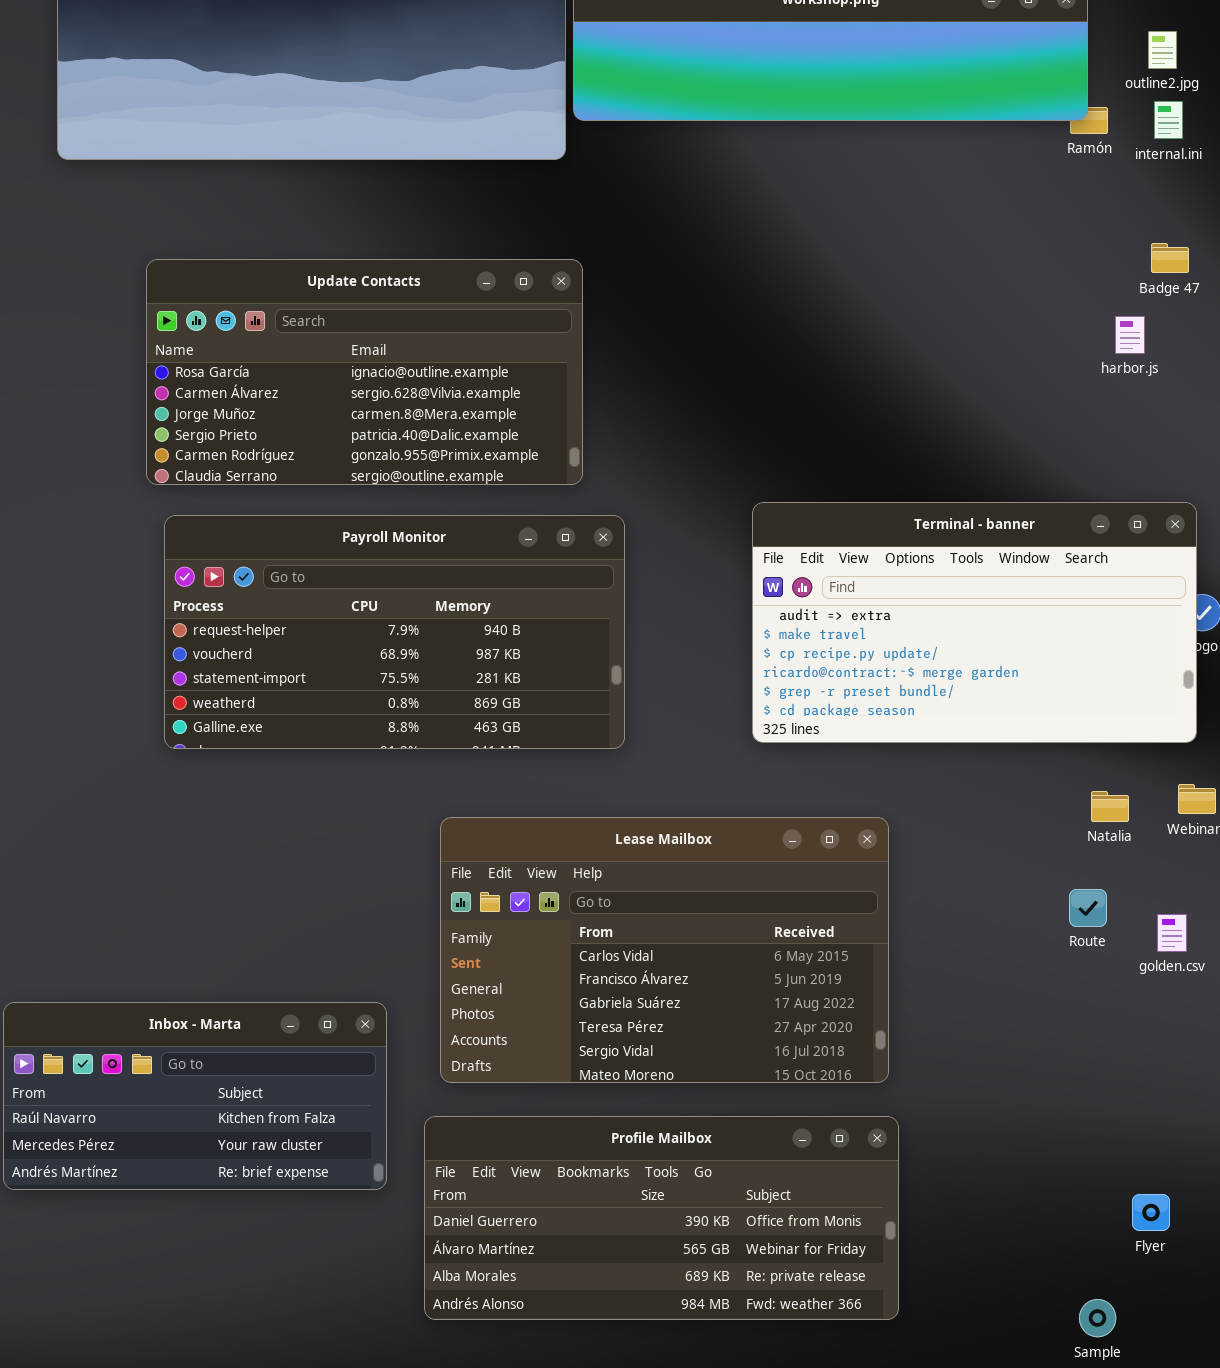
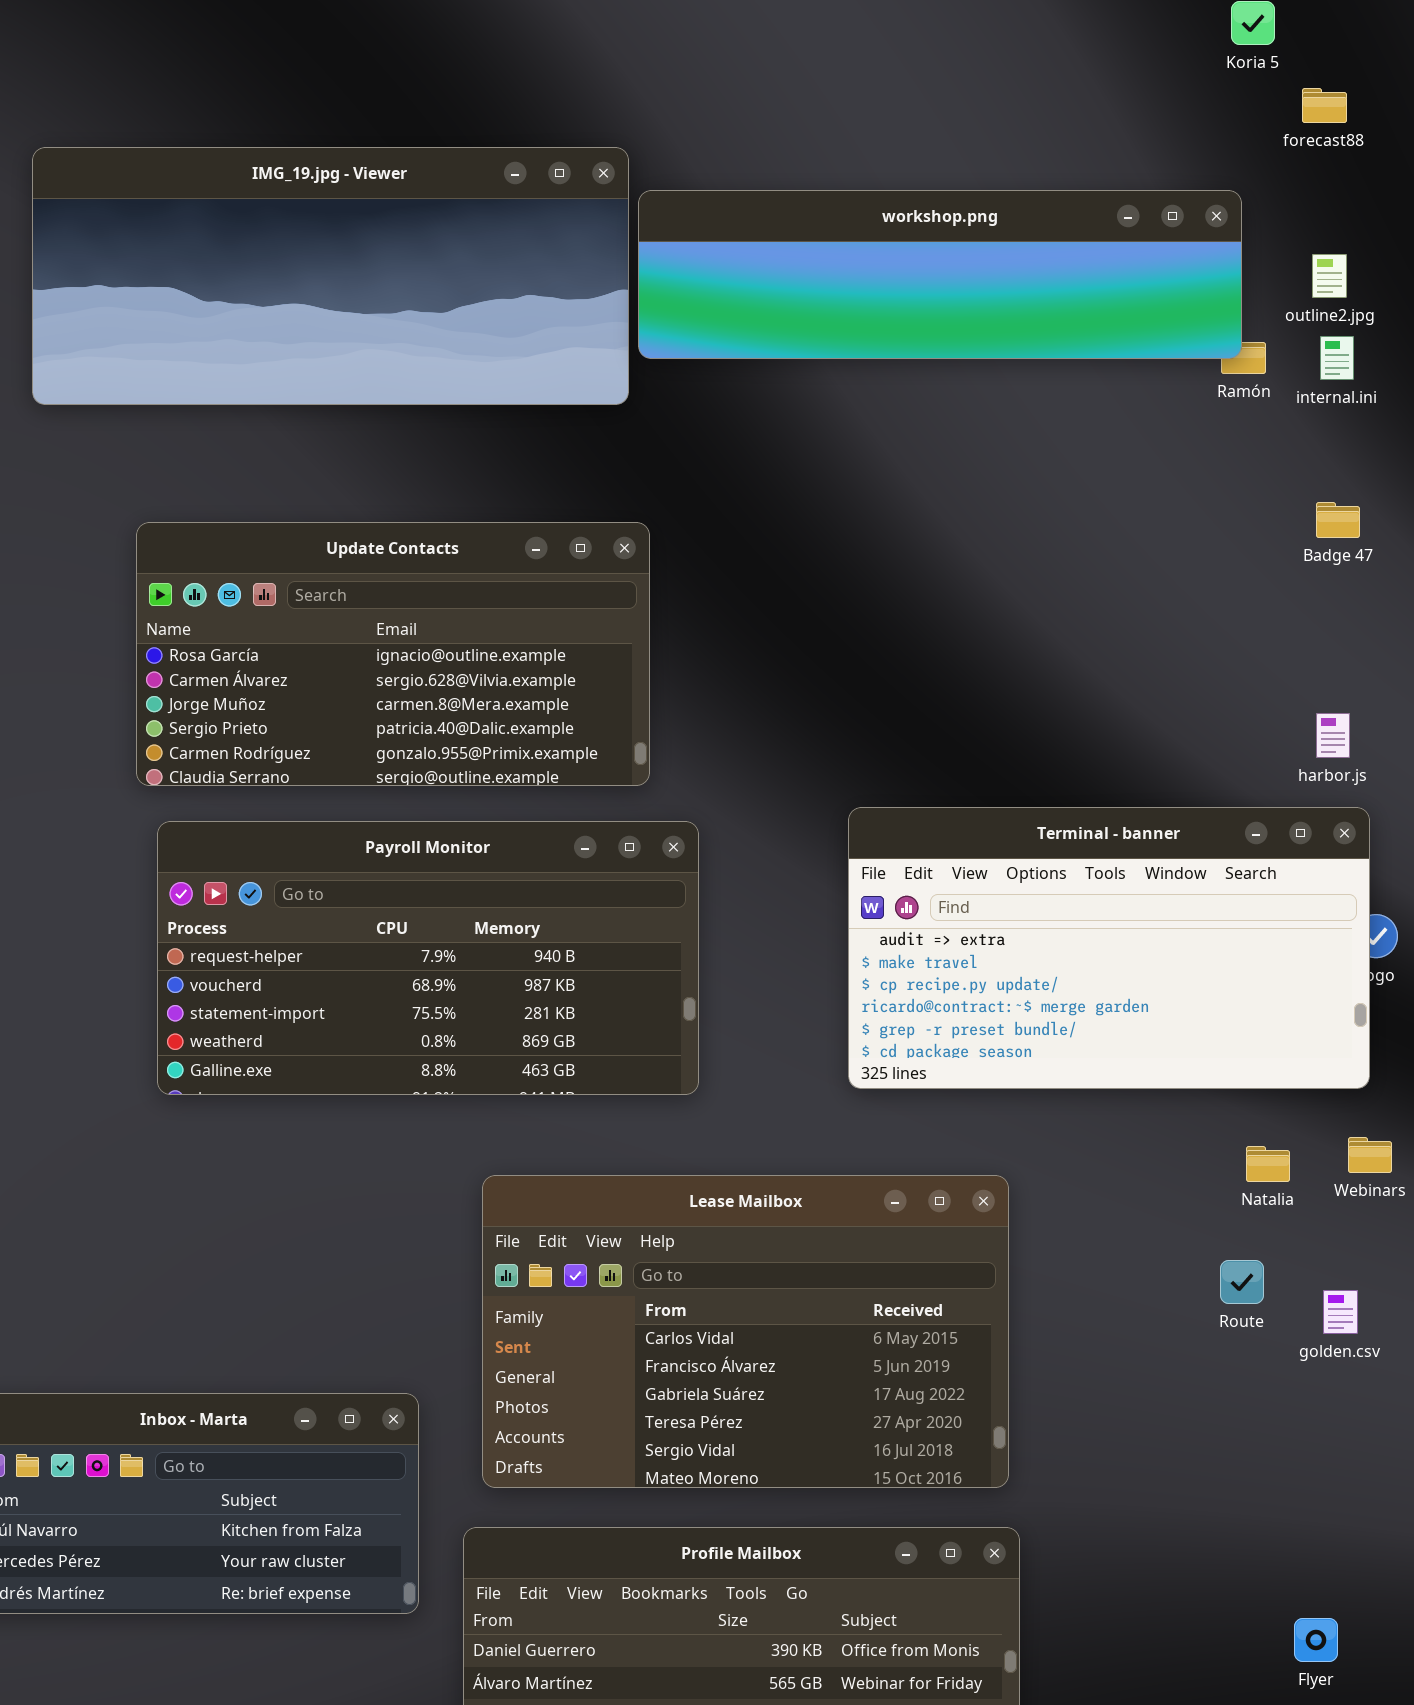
harbor.js: [1115,316,1145,354] -> [1316,713,1350,758], moved

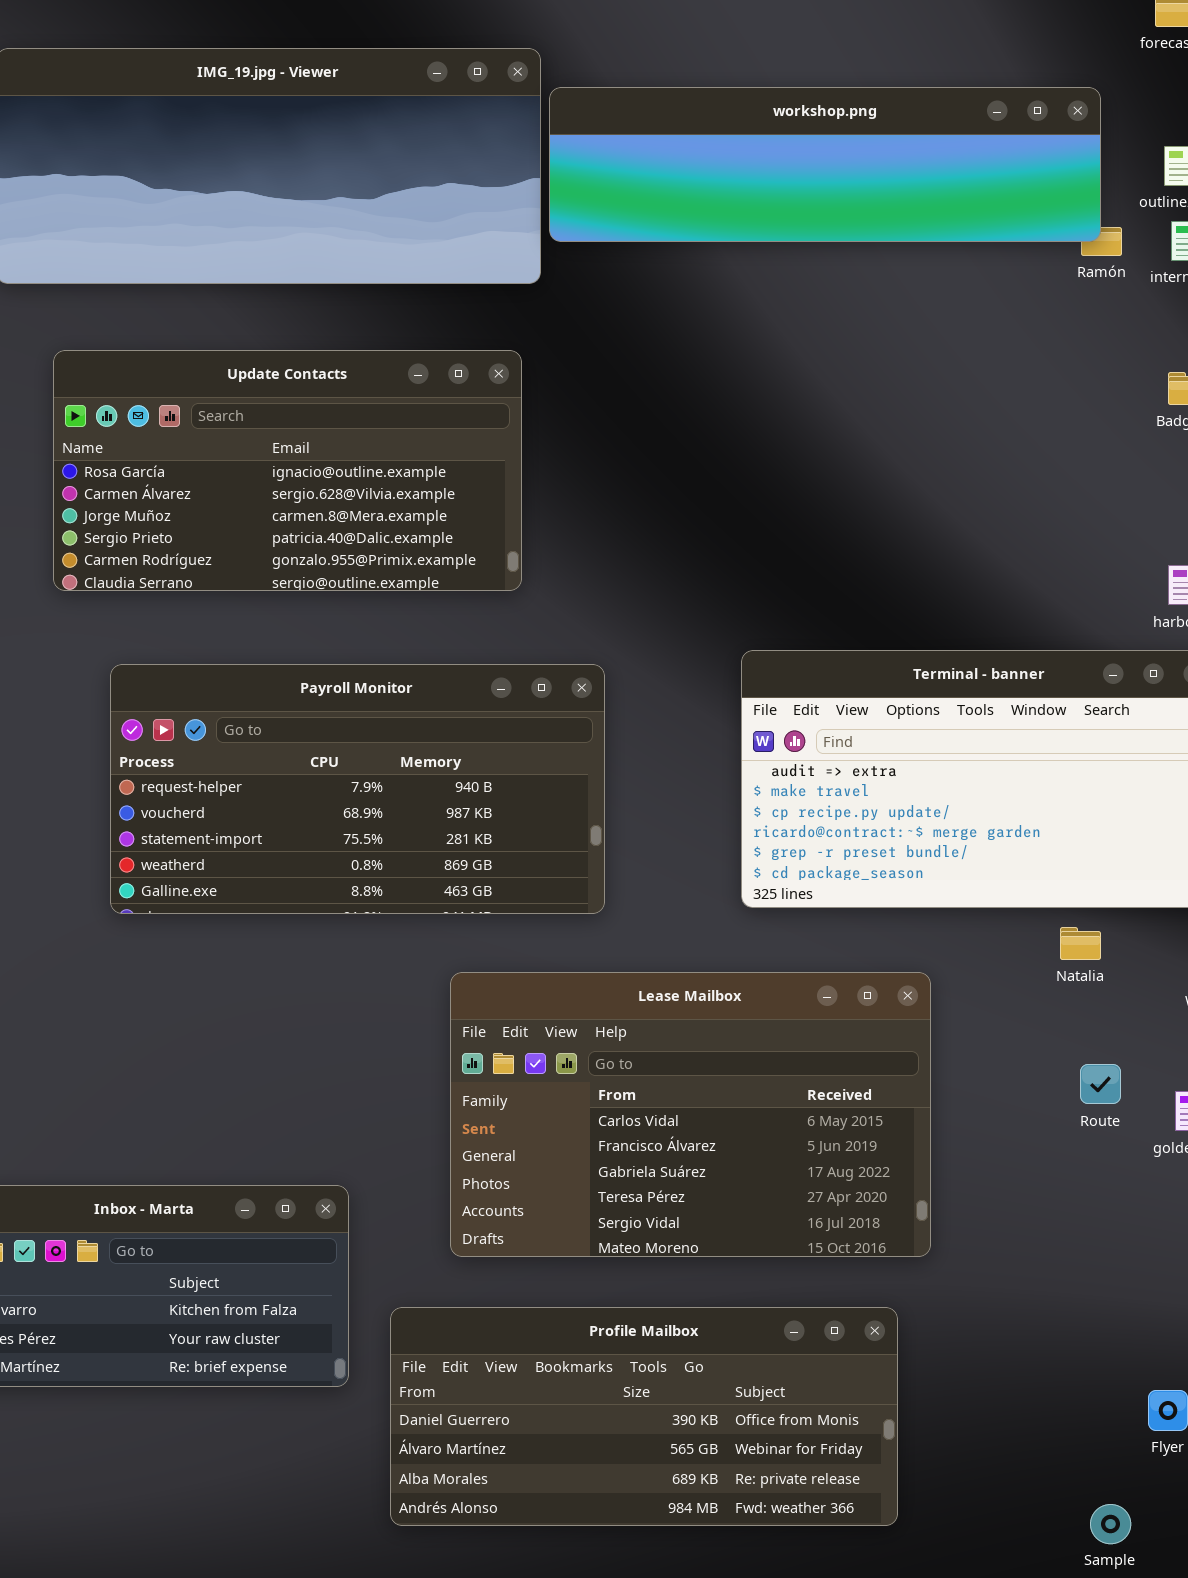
Update Contacts: [136,522,650,786] -> [53,350,522,591], moved
Natalia: [1246,1146,1290,1182] -> [1060,927,1101,960], moved
Lease Mailbox: [482,1175,1009,1488] -> [450,972,931,1257], moved

